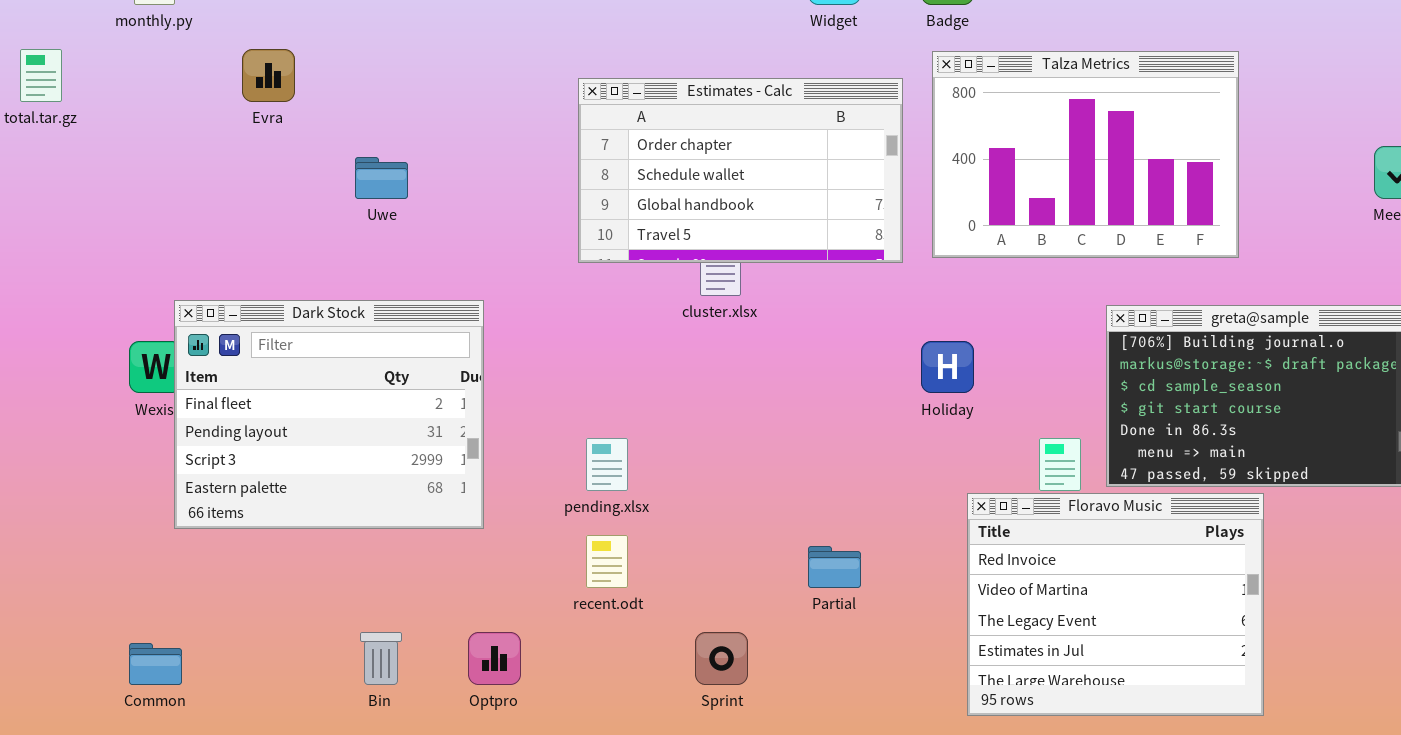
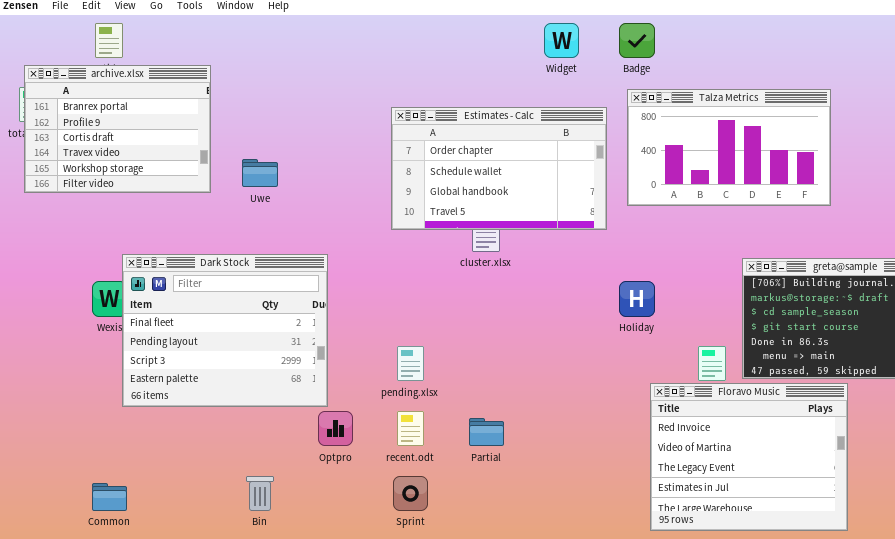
archive.xlsx: none -> [24,65,211,193], opened
Talza Metrics: [932,51,1239,258] -> [627,89,831,206], resized
Partial: [808,546,861,588] -> [469,418,504,446], moved
Optpro: [468,632,521,685] -> [318,411,353,446], moved
Sprint: [695,632,748,685] -> [393,476,428,511], moved

